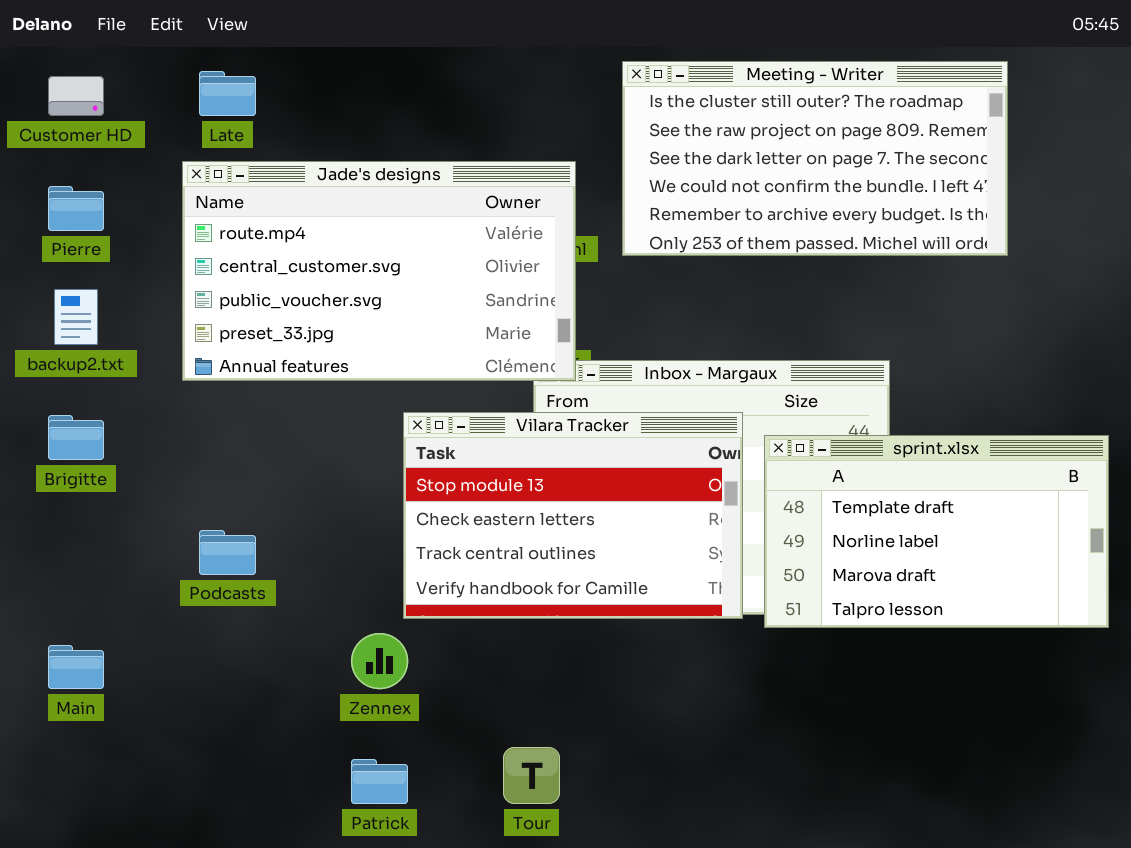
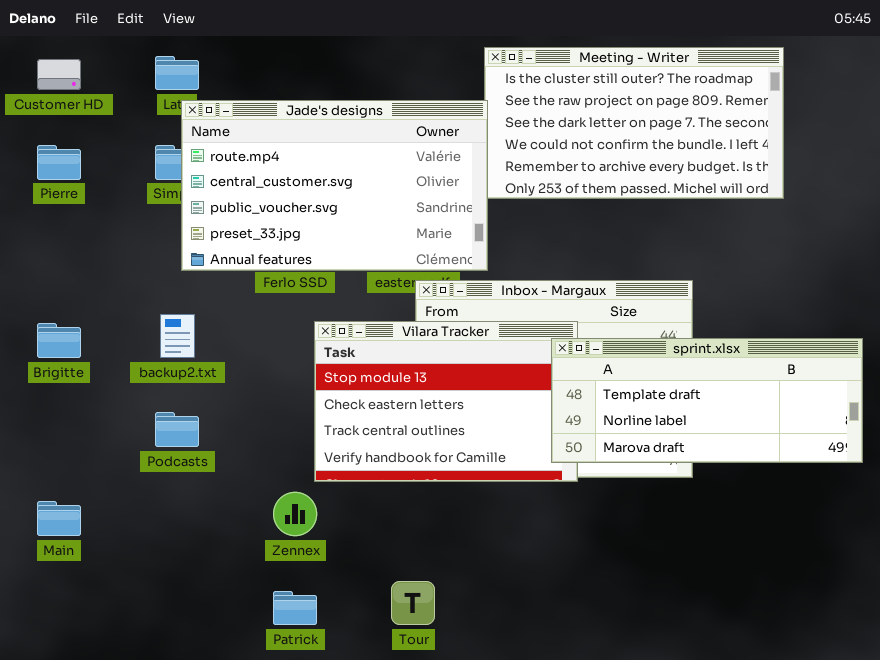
Jade's designs: [182,161,576,381] -> [181,100,488,271], moved
backup2.txt: [54,289,98,345] -> [160,314,195,358], moved
sprint.xlsx: [764,435,1109,628] -> [551,338,863,463], resized

